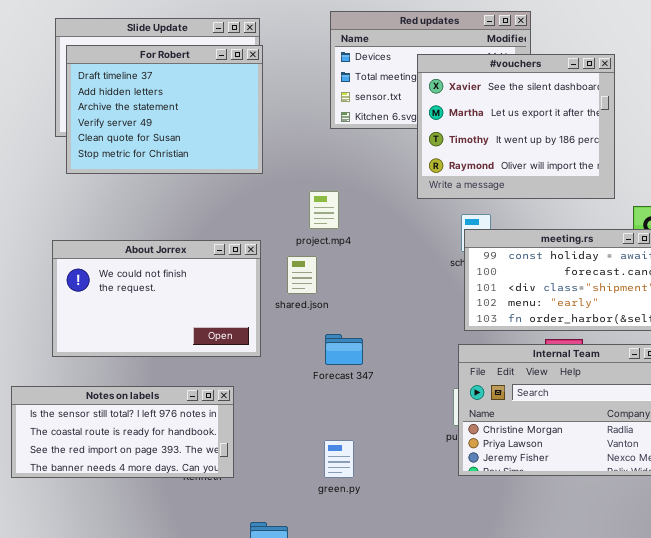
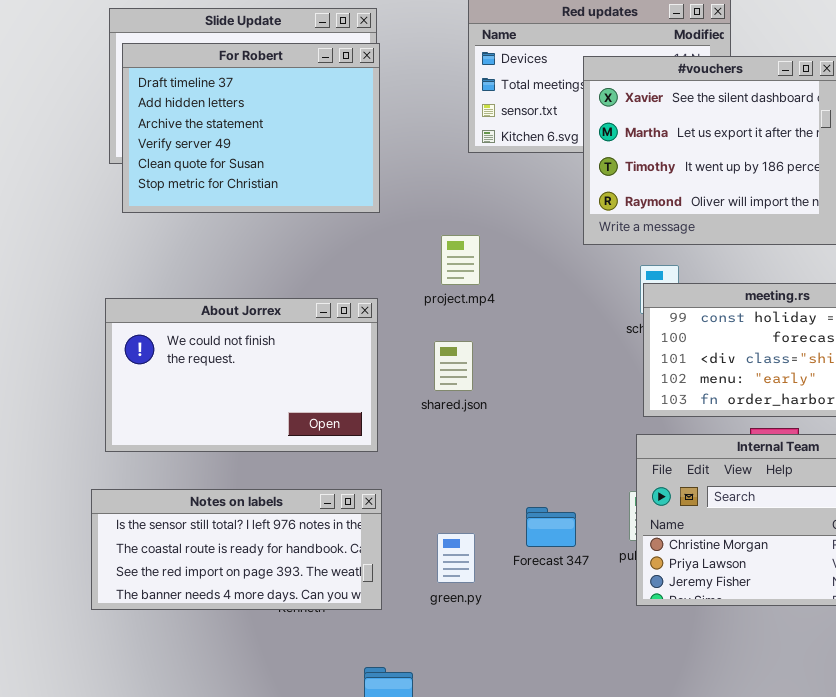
shared.json: [287,256,317,294] -> [434,341,473,391], moved
Forecast 347: [325,334,363,365] -> [526,507,576,547], moved
Notes on labels: [11,386,234,478] -> [91,489,382,610], moved
green.py: [324,440,354,478] -> [437,533,475,583], moved

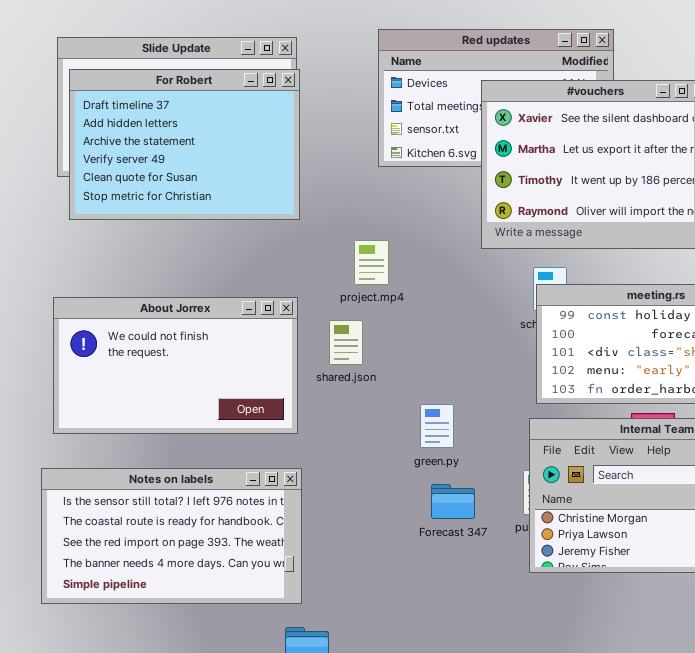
shared.json: [434,341,473,391] -> [329,320,363,365], moved
Notes on labels: [91,489,382,610] -> [41,468,302,604], resized
green.py: [437,533,475,583] -> [420,404,454,448], moved

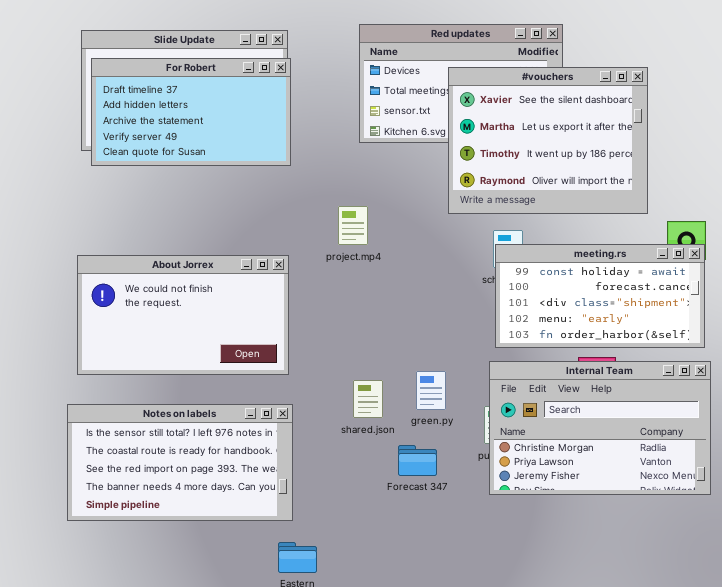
For Robert: [69,69,300,220] -> [91,58,291,166], resized
shared.json: [329,320,363,365] -> [353,380,383,418], moved
green.py: [420,404,454,448] -> [416,371,446,410], moved
Forecast 347: [431,484,475,519] -> [398,445,437,476], moved

